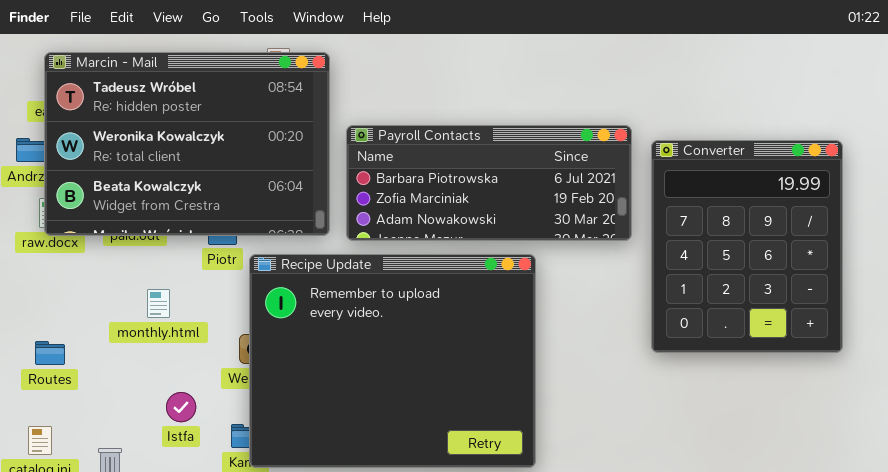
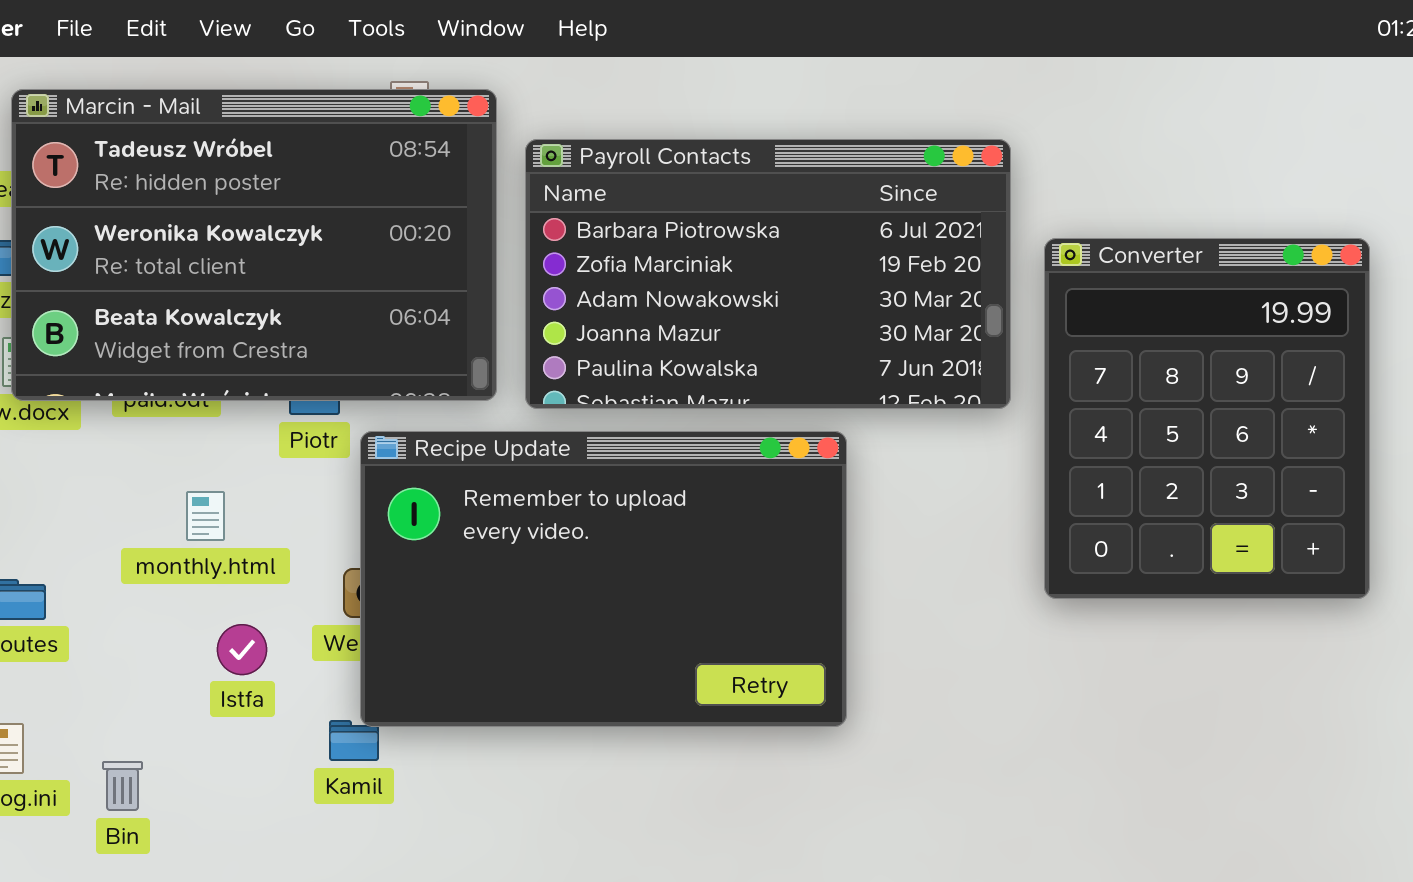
Payroll Contacts: [346,125,632,241] -> [525,139,1011,409], resized
Recipe Update: [249,254,536,468] -> [360,431,847,727], resized
Istfa: [166,392,196,422] -> [217,624,267,675], moved

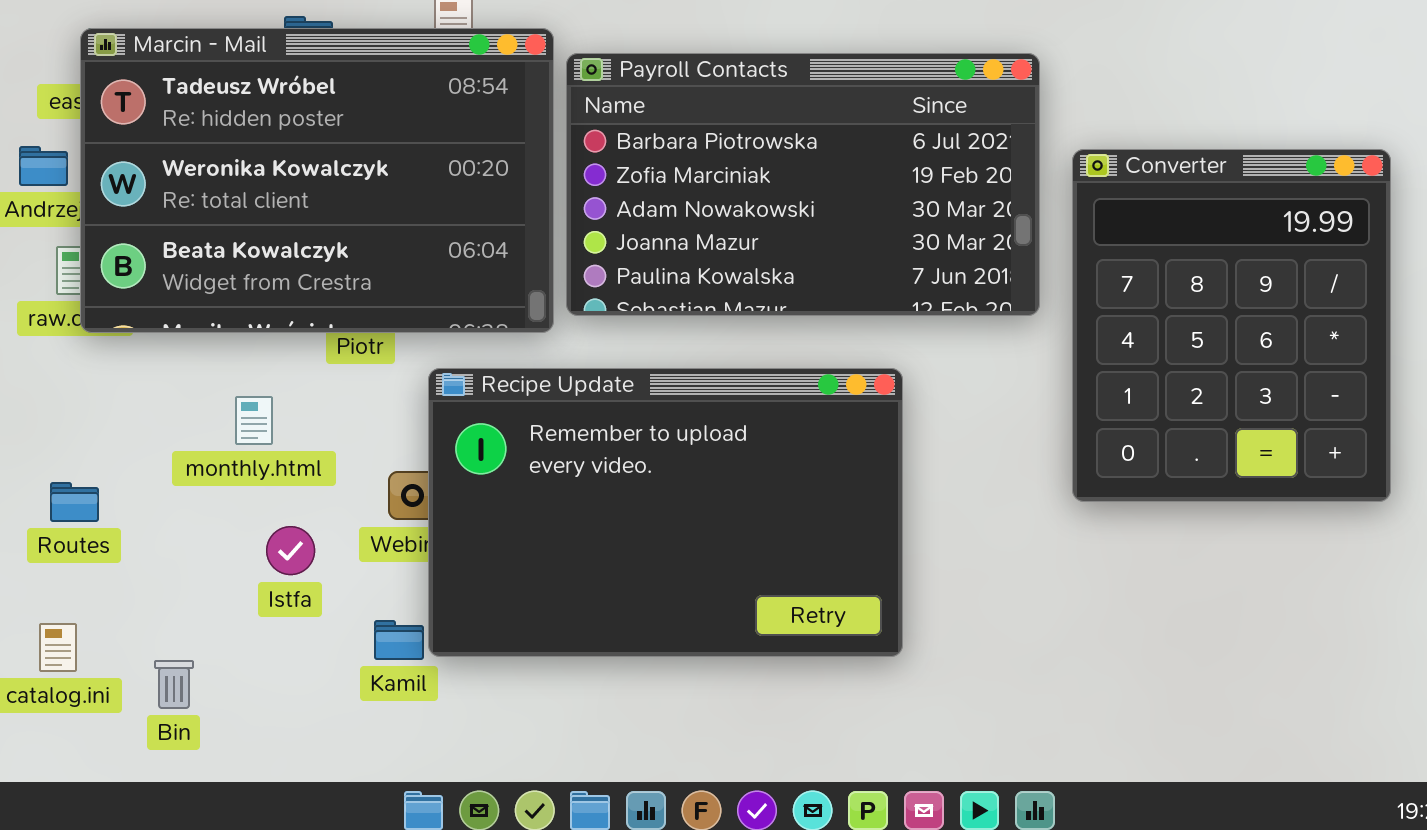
Marcin - Mail: [11,89,497,401] -> [80,28,554,333], moved
Recipe Update: [360,431,847,727] -> [428,368,903,657], moved

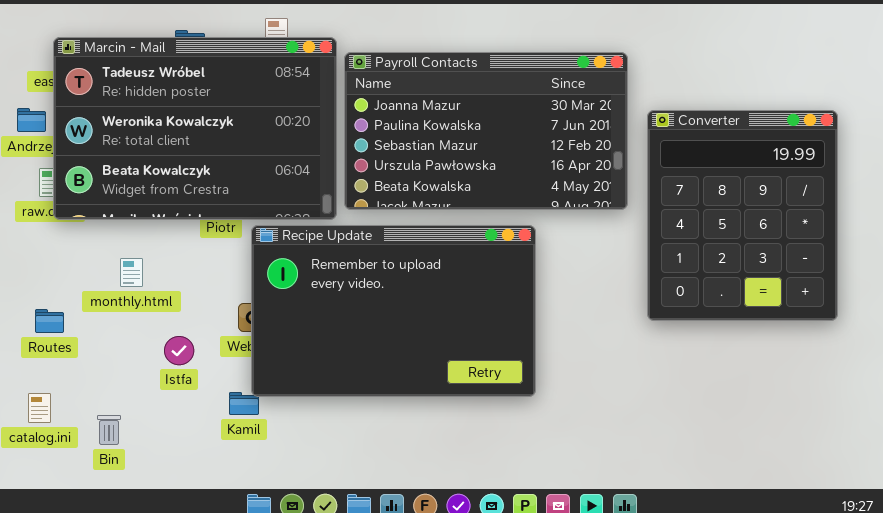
Payroll Contacts: [566,53,1040,316] -> [344,52,628,210], scrolled down 3 rows
Recipe Update: [428,368,903,657] -> [251,225,536,397], moved
monthly.html: [235,396,273,445] -> [120,258,143,287], moved

